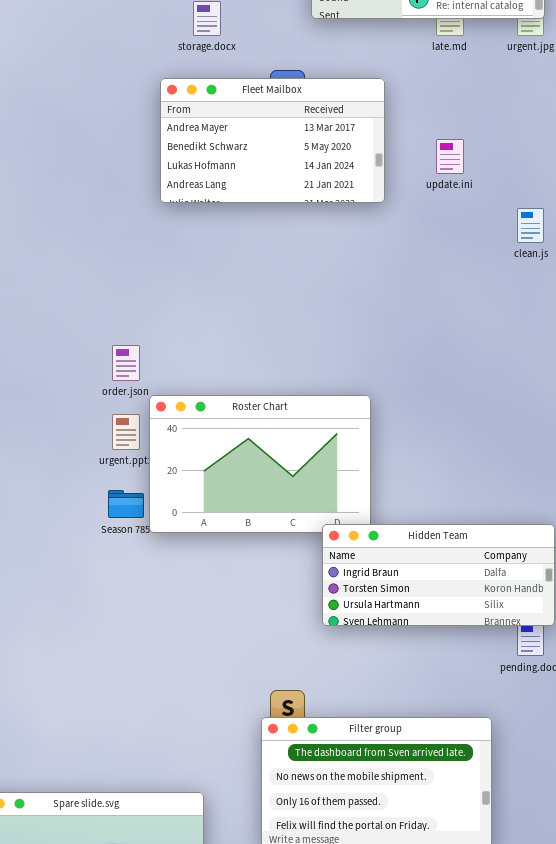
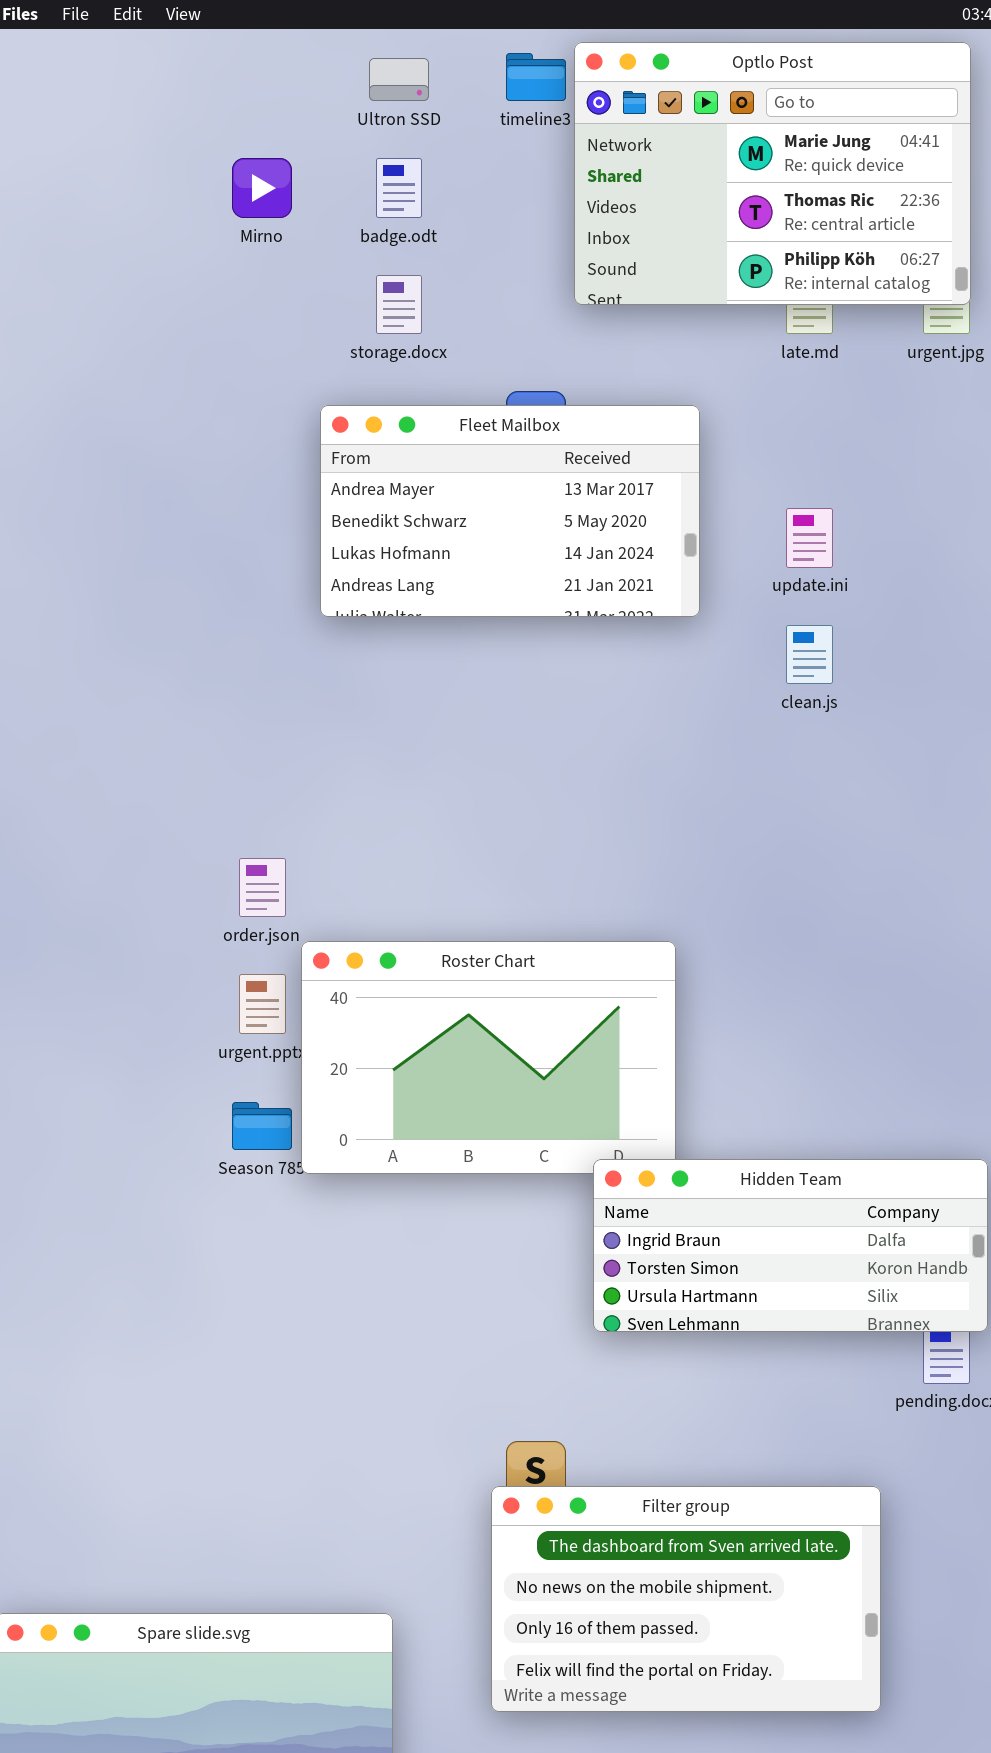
clean.js: [517,208,544,243] -> [786,625,833,684], moved

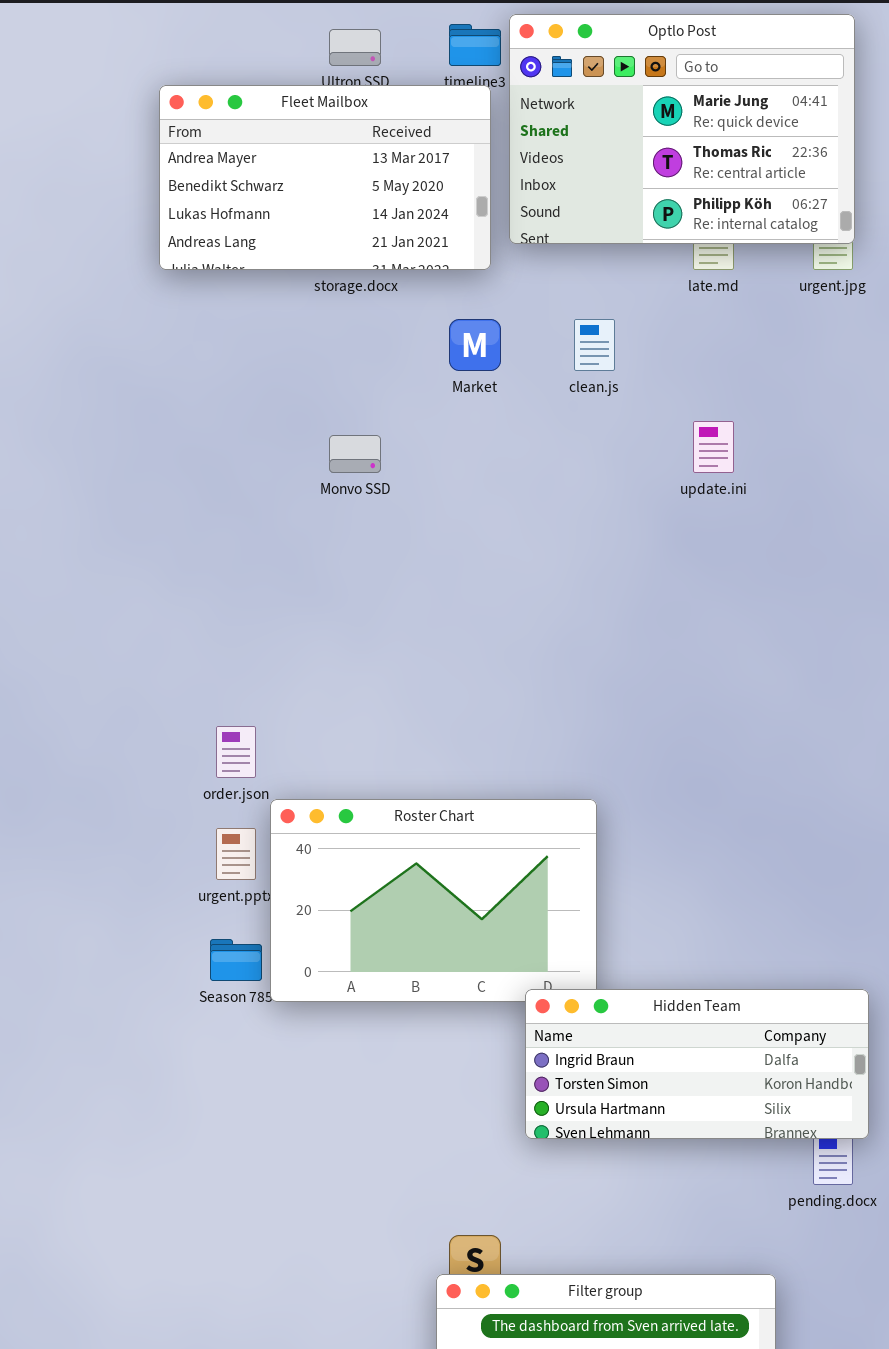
Fleet Mailbox: [320,405,700,617] -> [159,85,491,270], moved
clean.js: [786,625,833,684] -> [574,319,615,371], moved

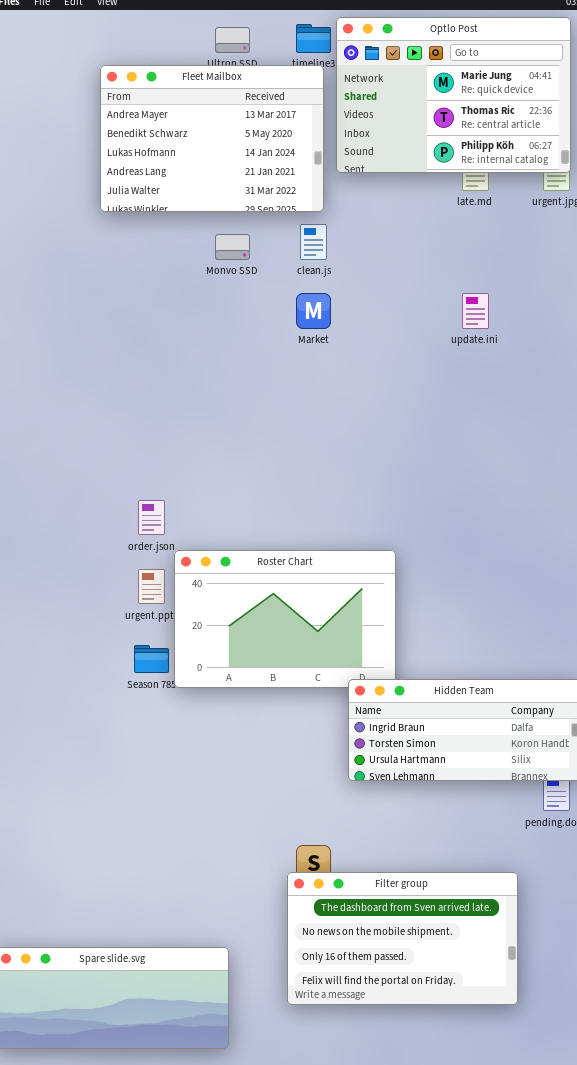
Fleet Mailbox: [159,85,491,270] -> [100,65,324,212], resized
Market: [449,319,501,371] -> [296,293,331,329], moved
clean.js: [574,319,615,371] -> [300,224,327,260], moved
Monvo SSD: [329,435,381,473] -> [215,234,250,260], moved

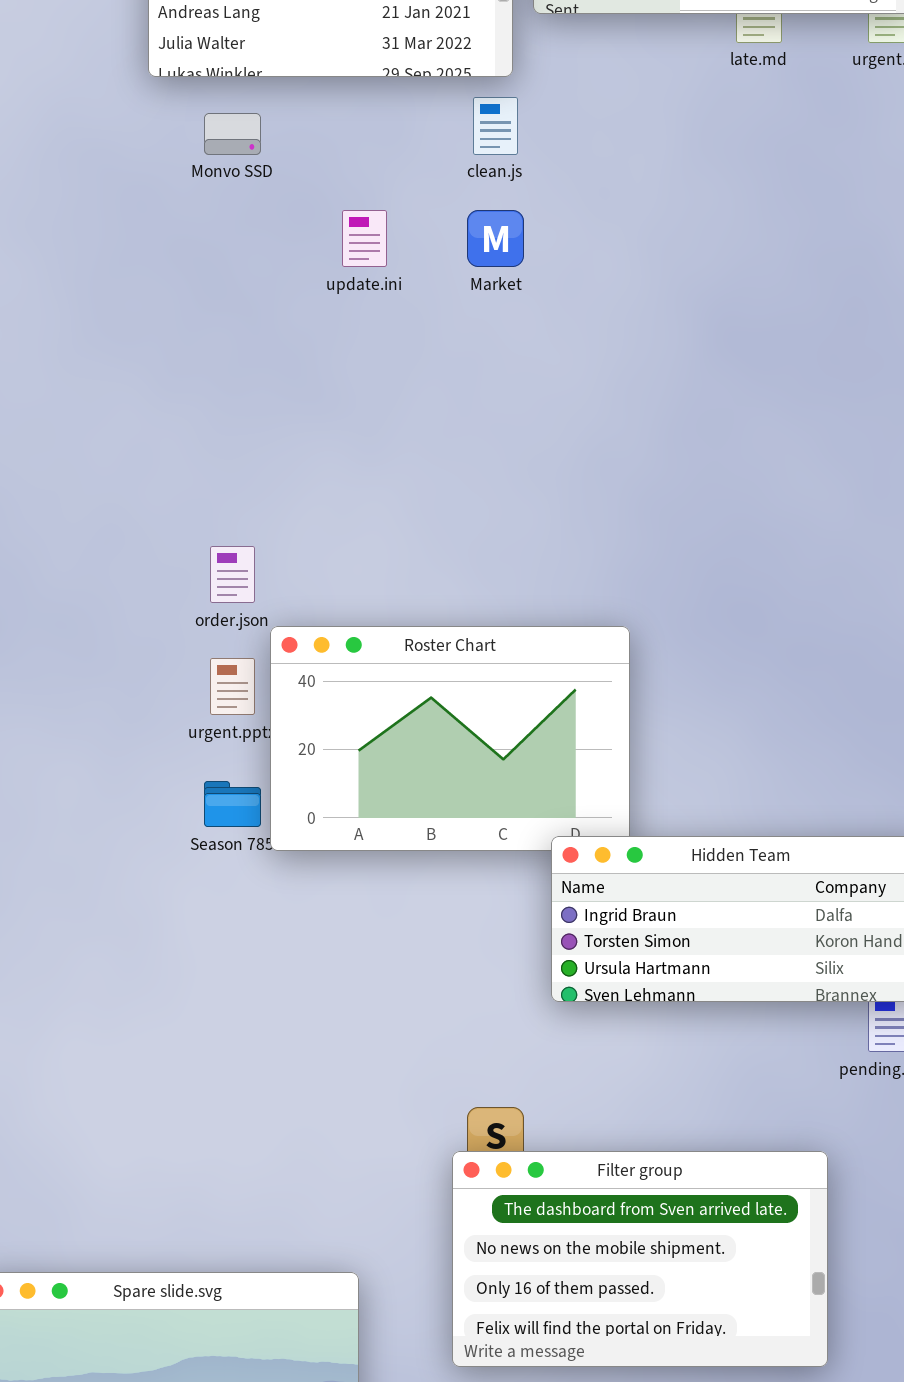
Monvo SSD: [215,234,250,260] -> [204,113,261,155], moved
update.ini: [462,293,489,329] -> [342,210,387,267], moved

